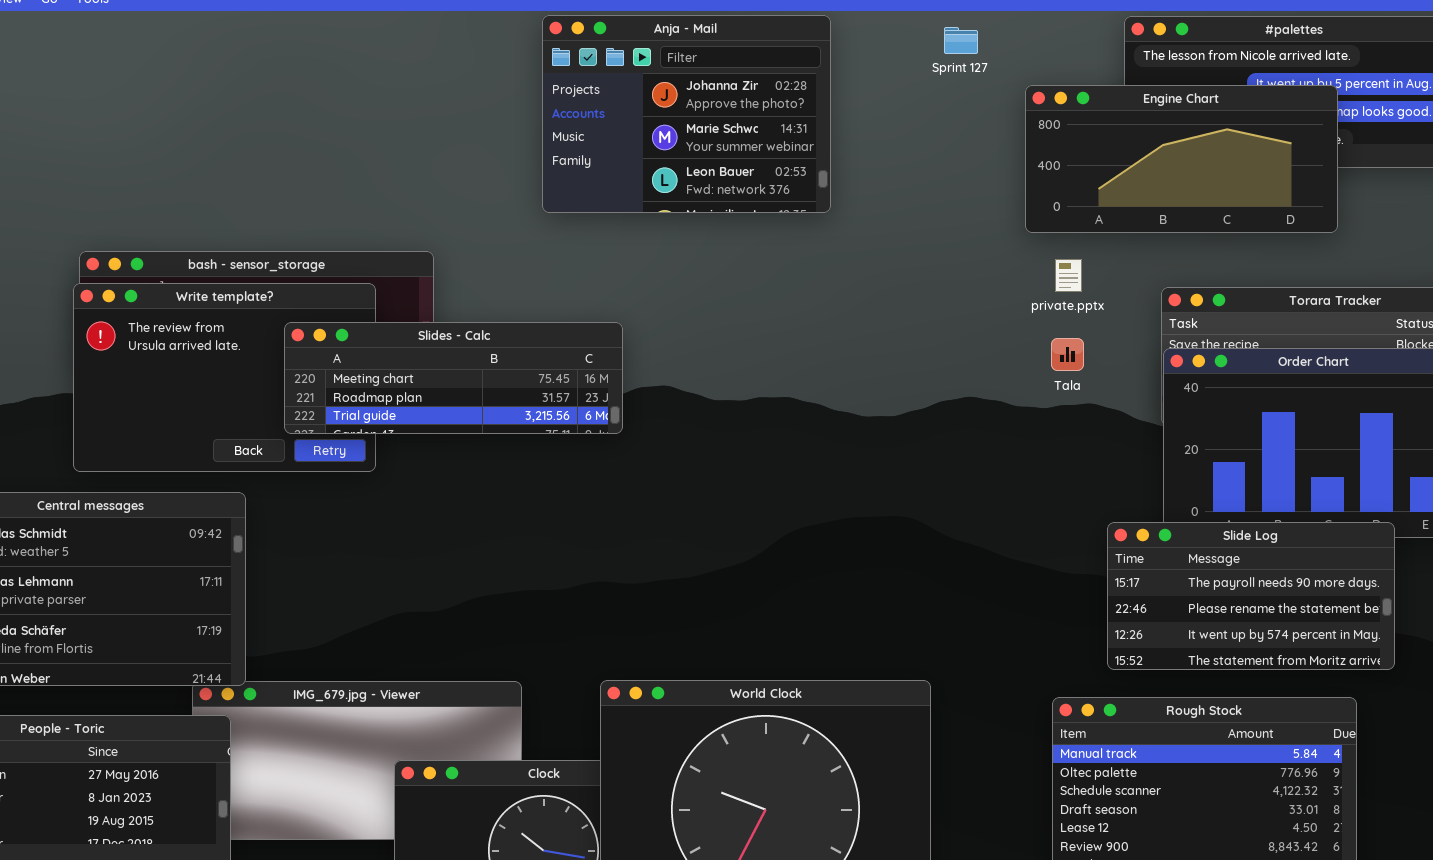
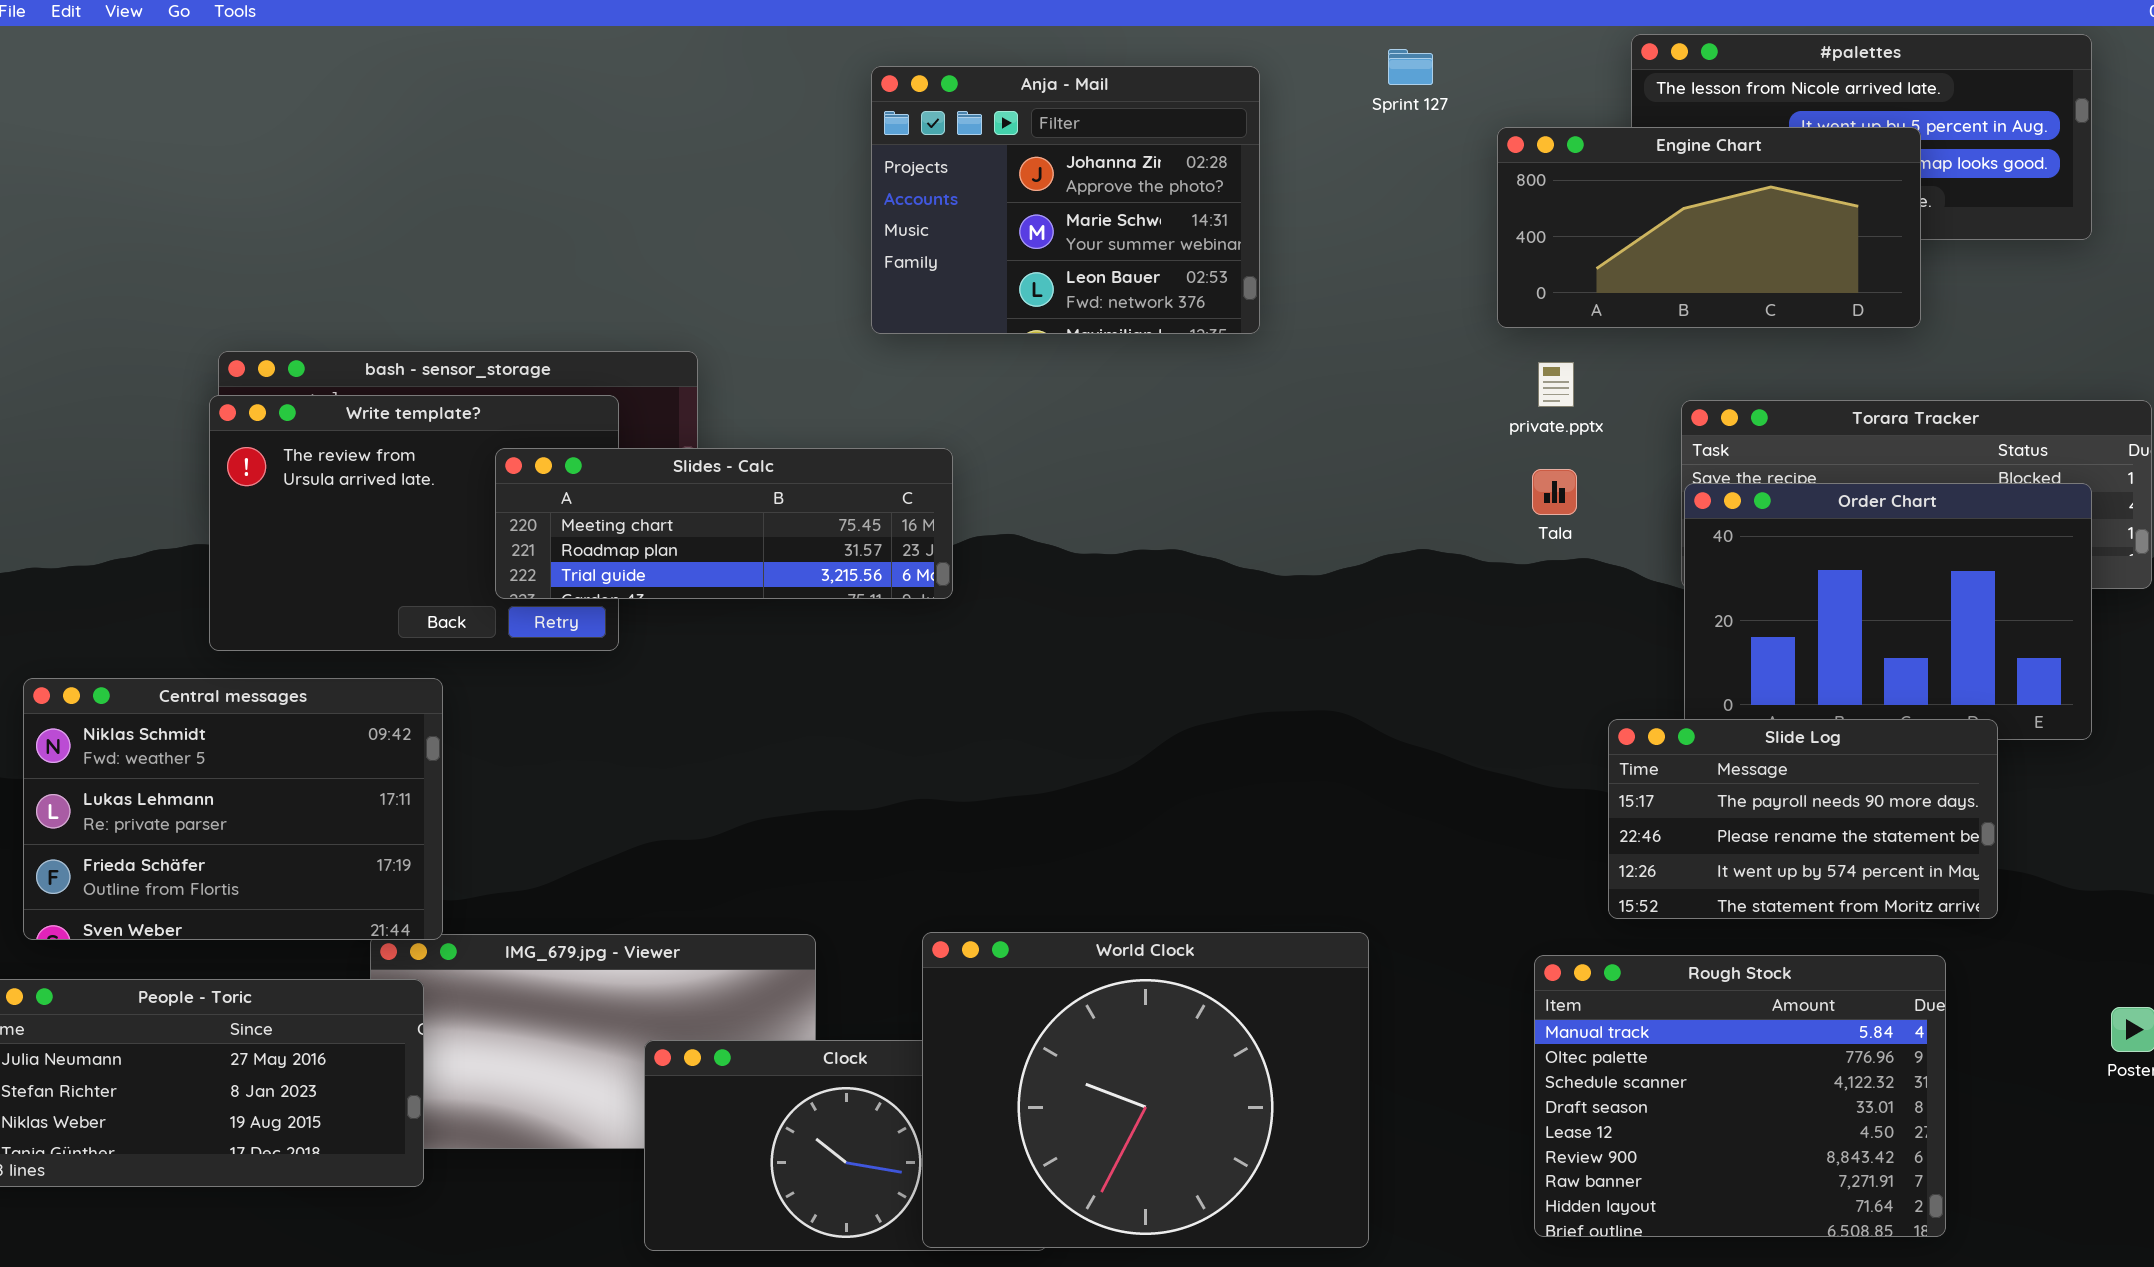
Anja - Mail: [542,15,831,213] -> [871,66,1260,334], moved

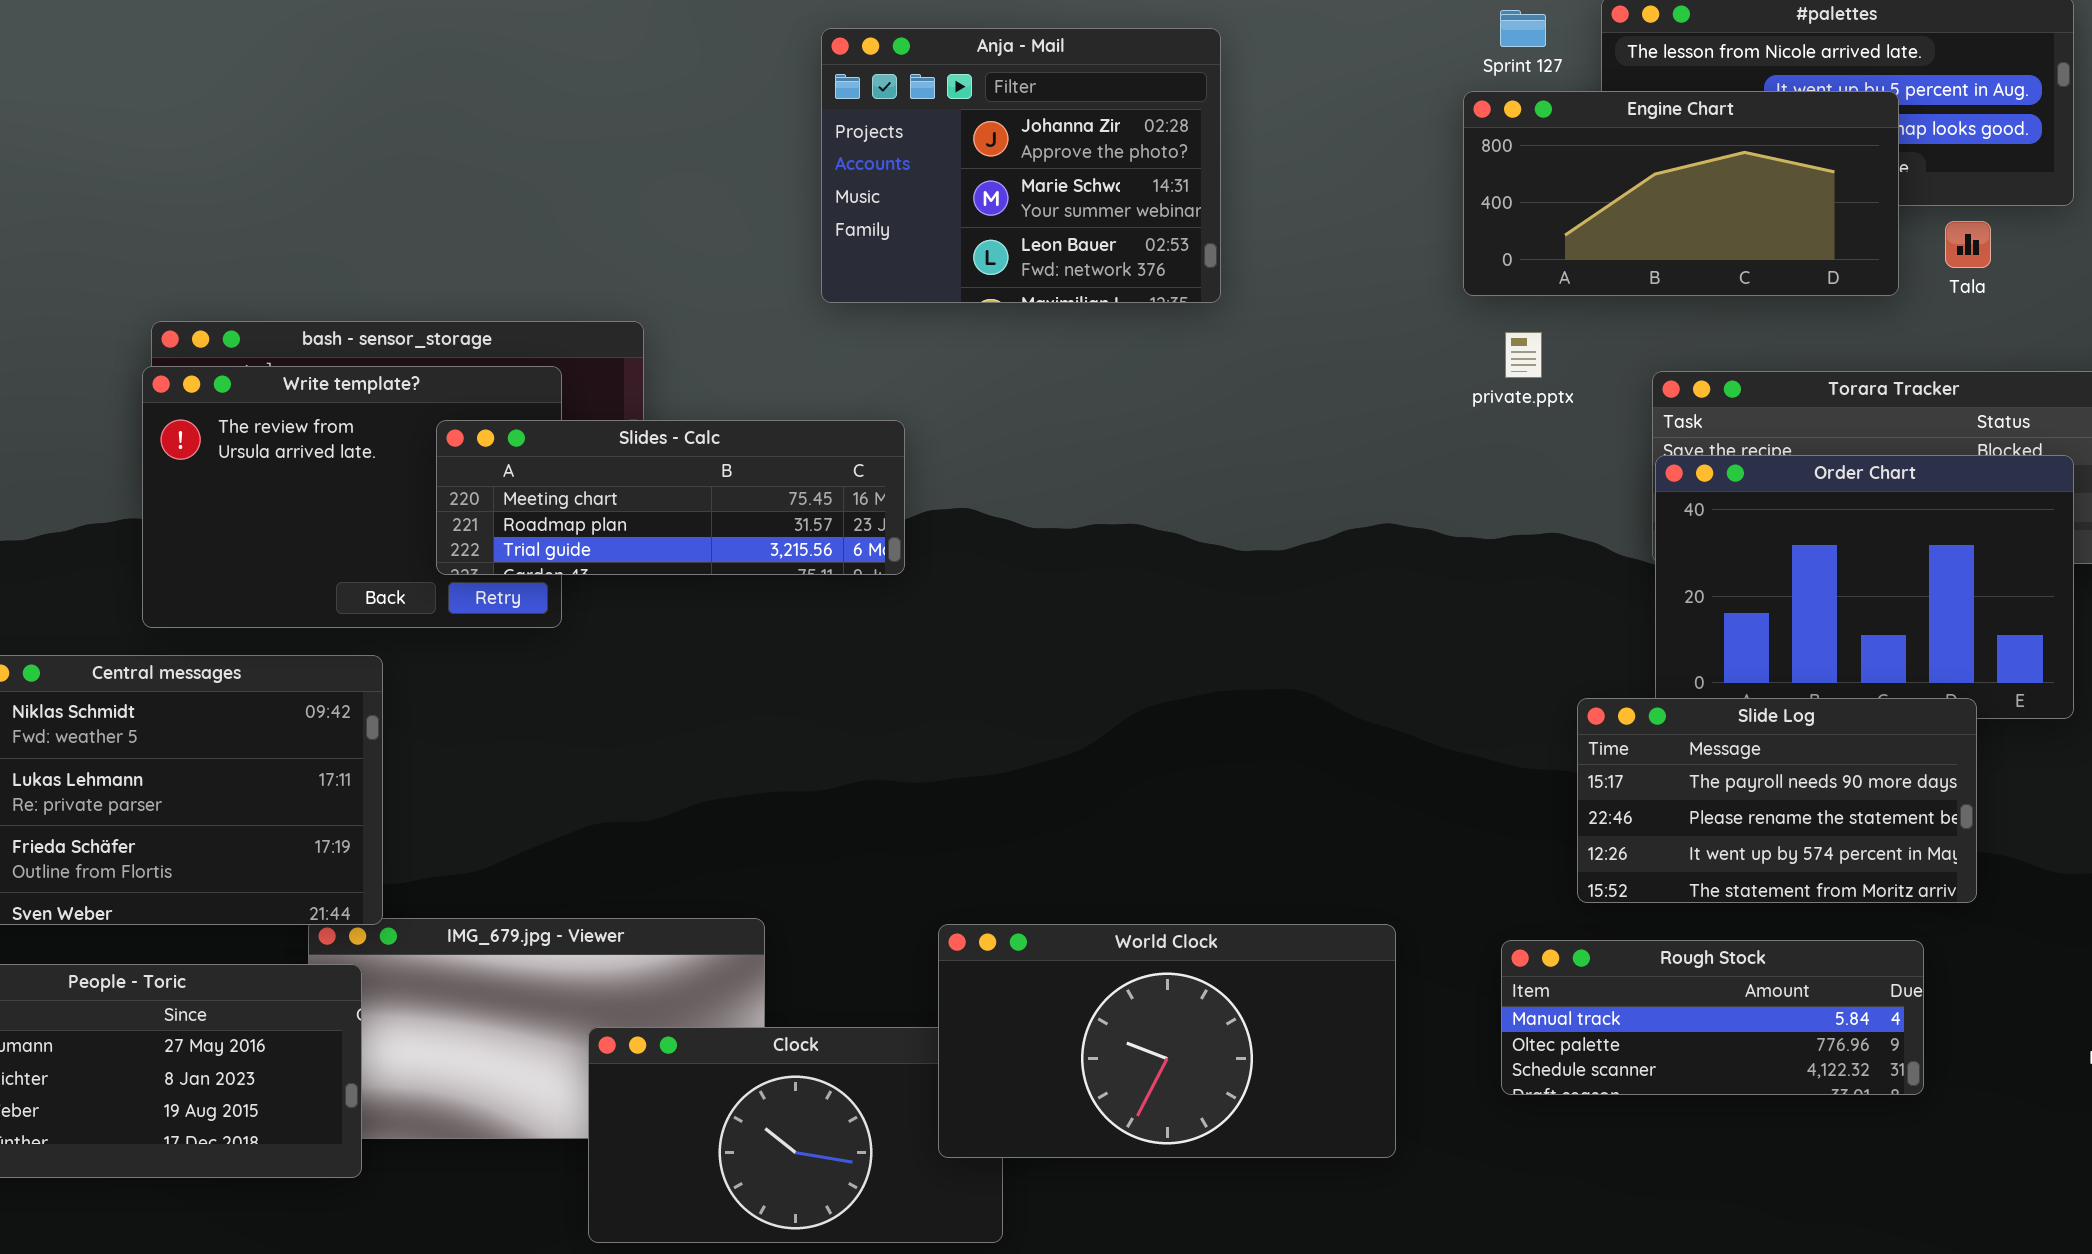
Sprint 127: [1388,49,1433,85] -> [1500,10,1546,47], moved
Tala: [1532,469,1577,515] -> [1945,221,1991,268], moved
World Clock: [922,932,1369,1248] -> [938,924,1396,1158], moved, resized
Rough Stock: [1534,955,1946,1237] -> [1501,940,1924,1095], resized

